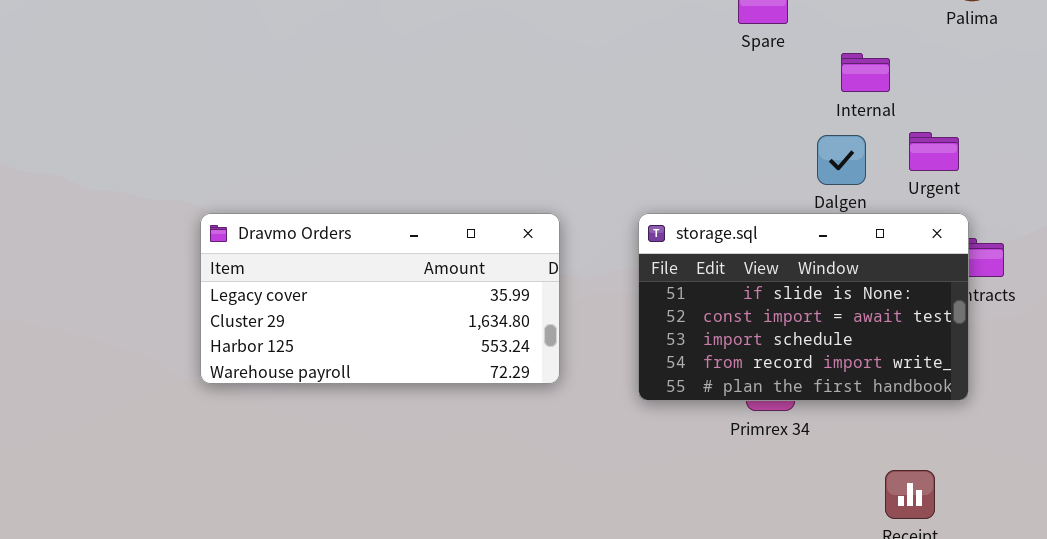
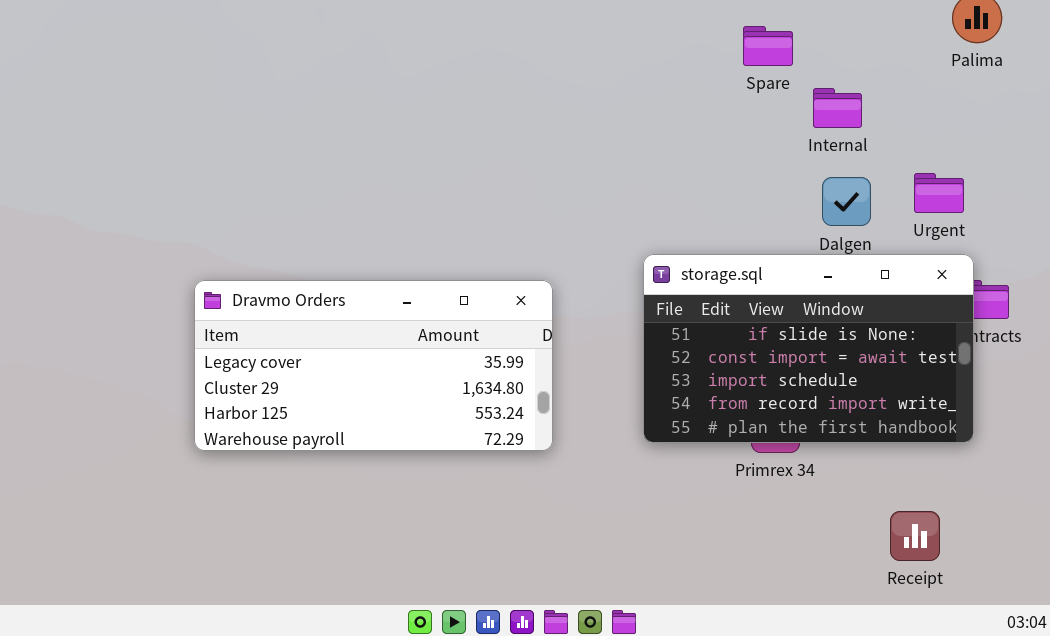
Internal: [841,53,890,92] -> [813,88,862,128], moved
Dravmo Orders: [200,213,560,384] -> [194,280,553,451], moved

